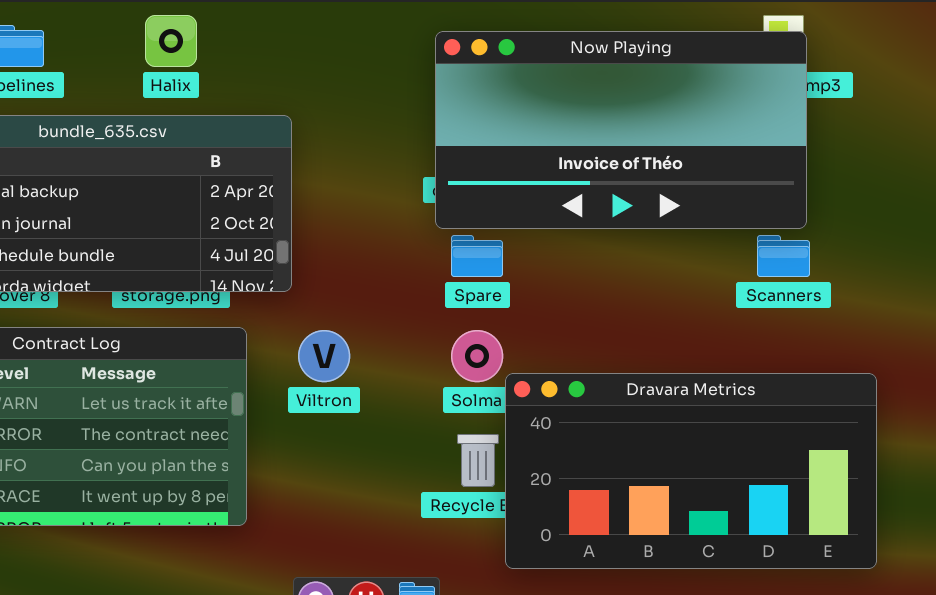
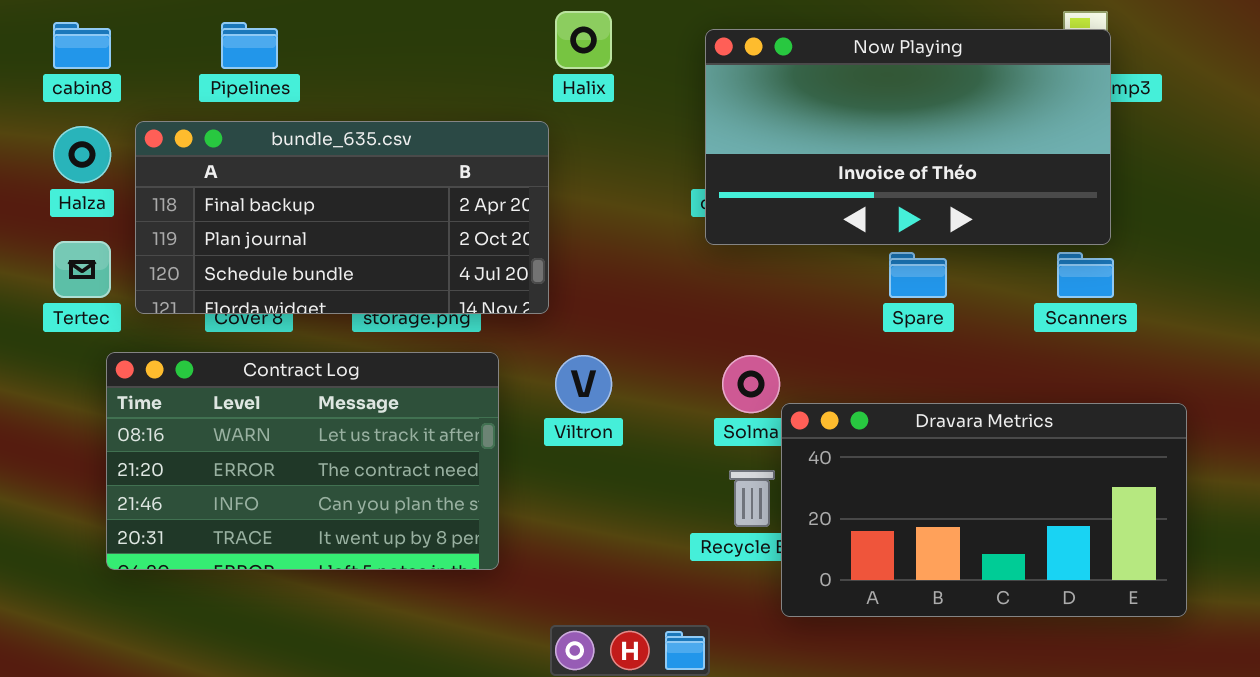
Halix: [145,15,197,67] -> [555,11,612,69], moved
Spare: [451,235,503,277] -> [889,252,947,298], moved

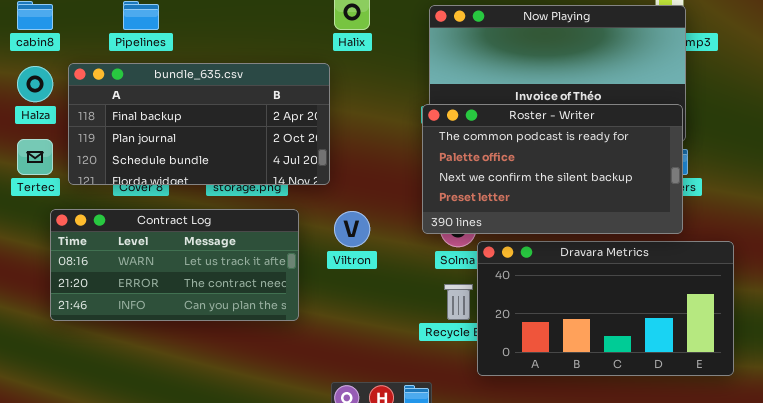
Roster - Writer: none -> [422,104,683,234], opened
Contract Log: [106,352,499,570] -> [50,209,299,321], resized

